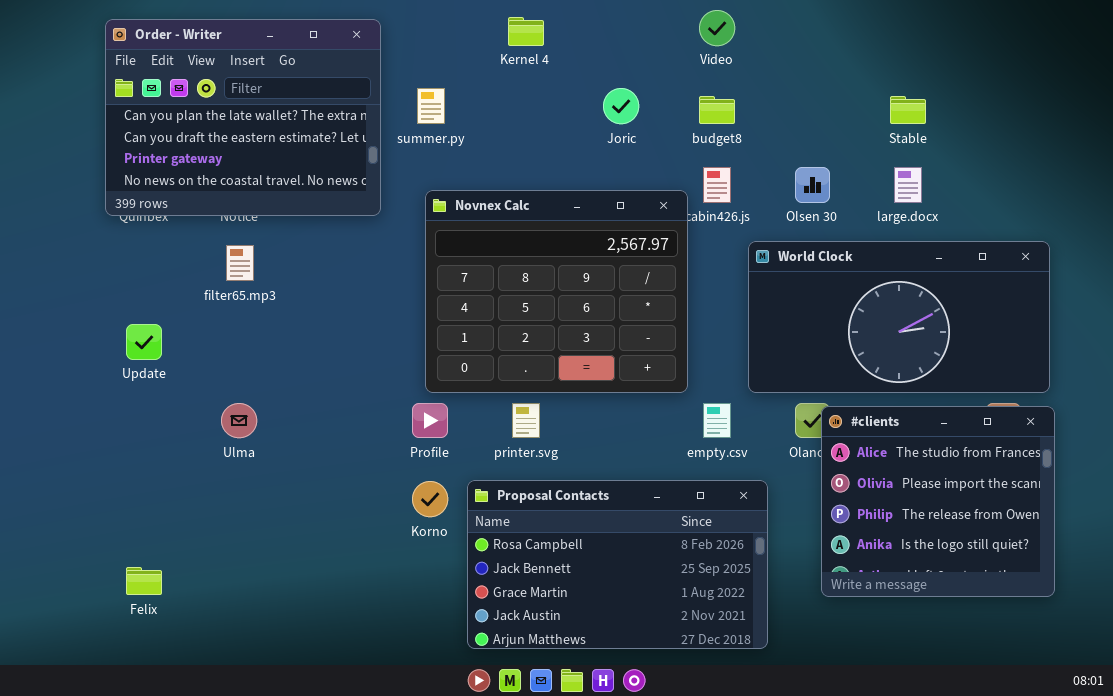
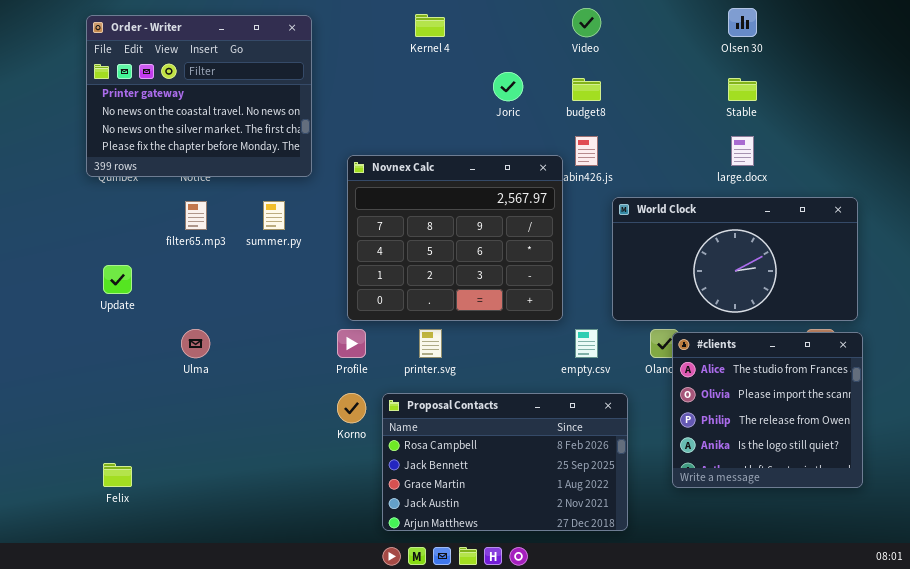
Order - Writer: [105,19,381,216] -> [86,15,312,177], scrolled down 2 rows
summer.py: [417,88,445,124] -> [263,201,285,230], moved
Olsen 30: [795,167,830,203] -> [728,8,757,37], moved

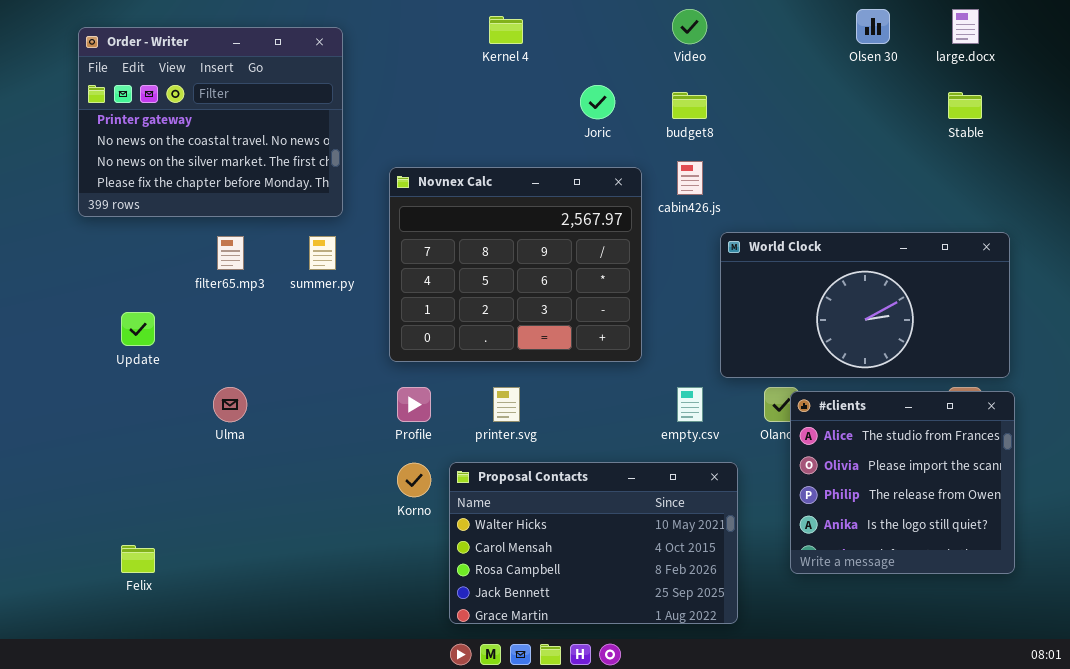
Order - Writer: [86,15,312,177] -> [78,27,343,217], moved
Stable: [728,78,757,101] -> [948,92,982,119], moved
large.docx: [731,136,754,166] -> [952,9,979,44], moved
Novnex Calc: [347,155,563,321] -> [389,167,642,362], moved
Proposal Contacts: [382,393,628,531] -> [449,462,738,624], scrolled up 2 rows

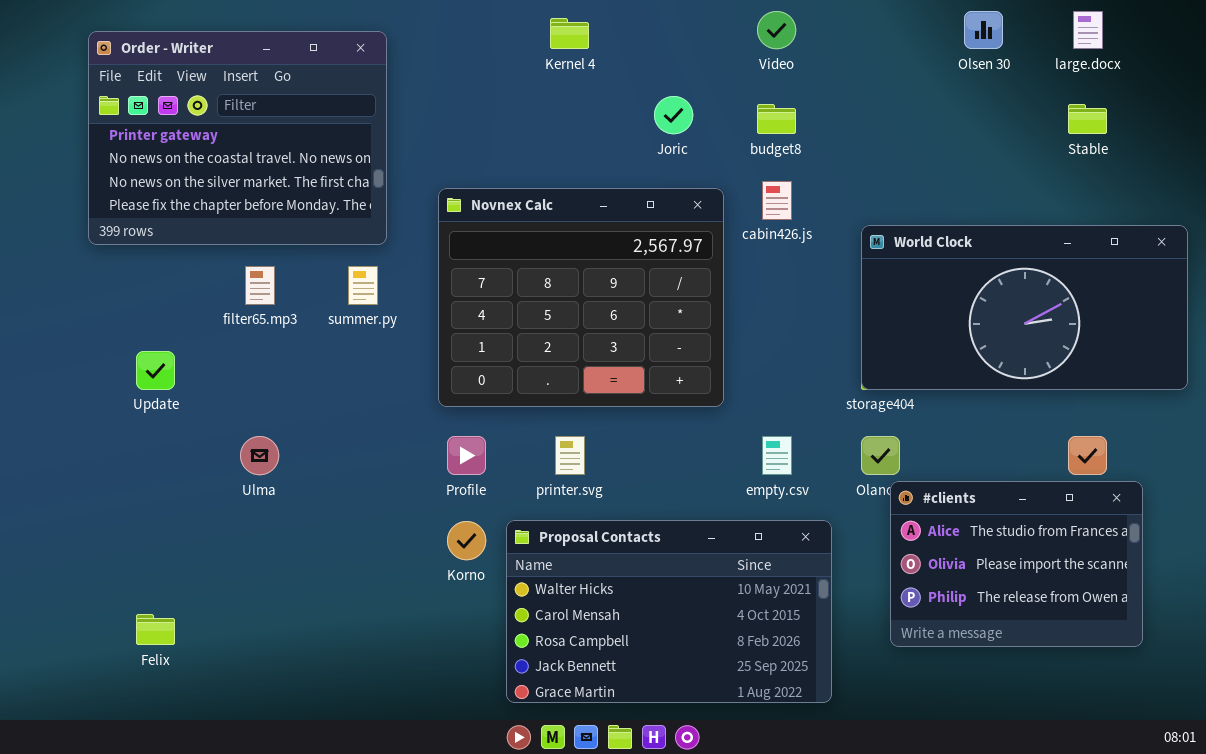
World Clock: [720,232,1010,378] -> [861,225,1188,390], moved
#clients: [790,391,1015,574] -> [890,481,1143,647], resized

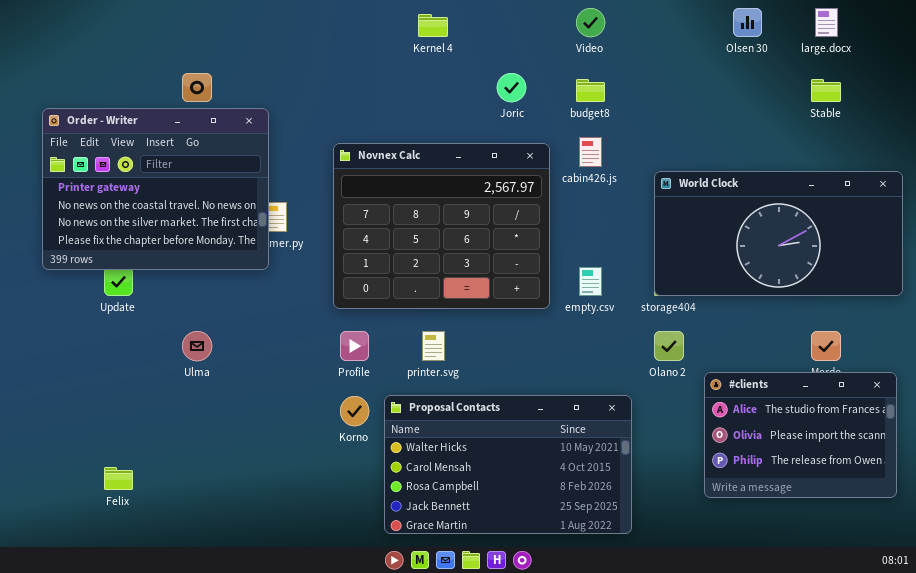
Order - Writer: [88,31,387,245] -> [42,108,269,270], moved
empty.csv: [762,436,792,475] -> [579,267,602,296], moved
#clients: [890,481,1143,647] -> [704,372,897,498], moved

